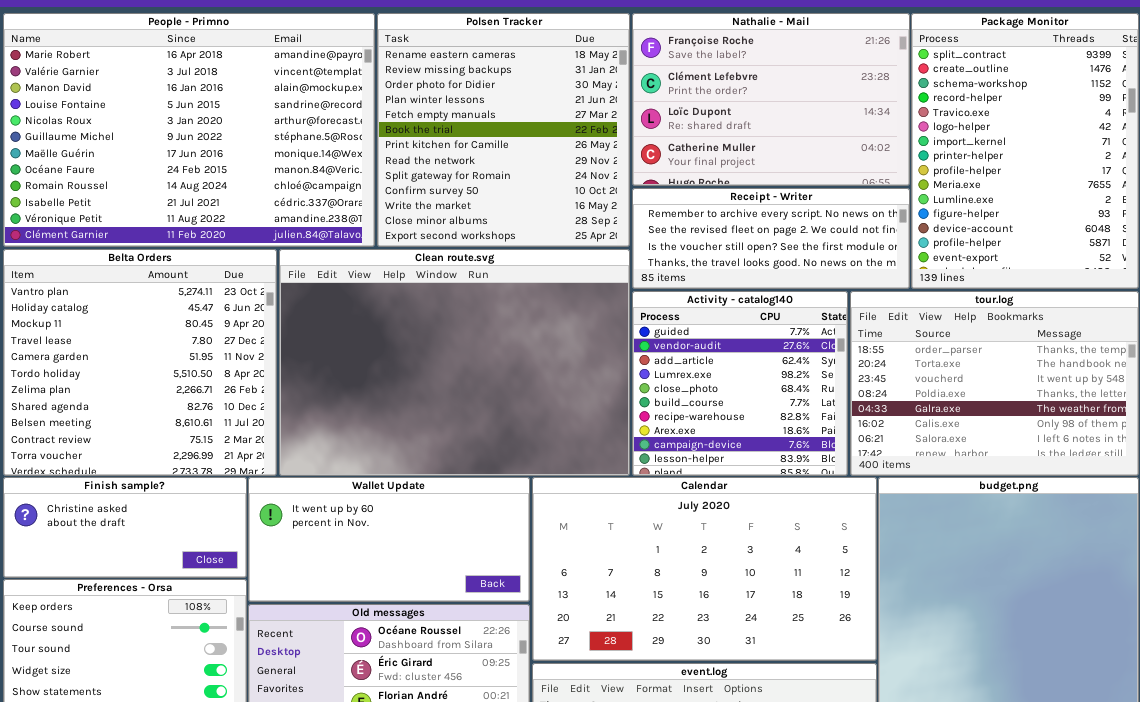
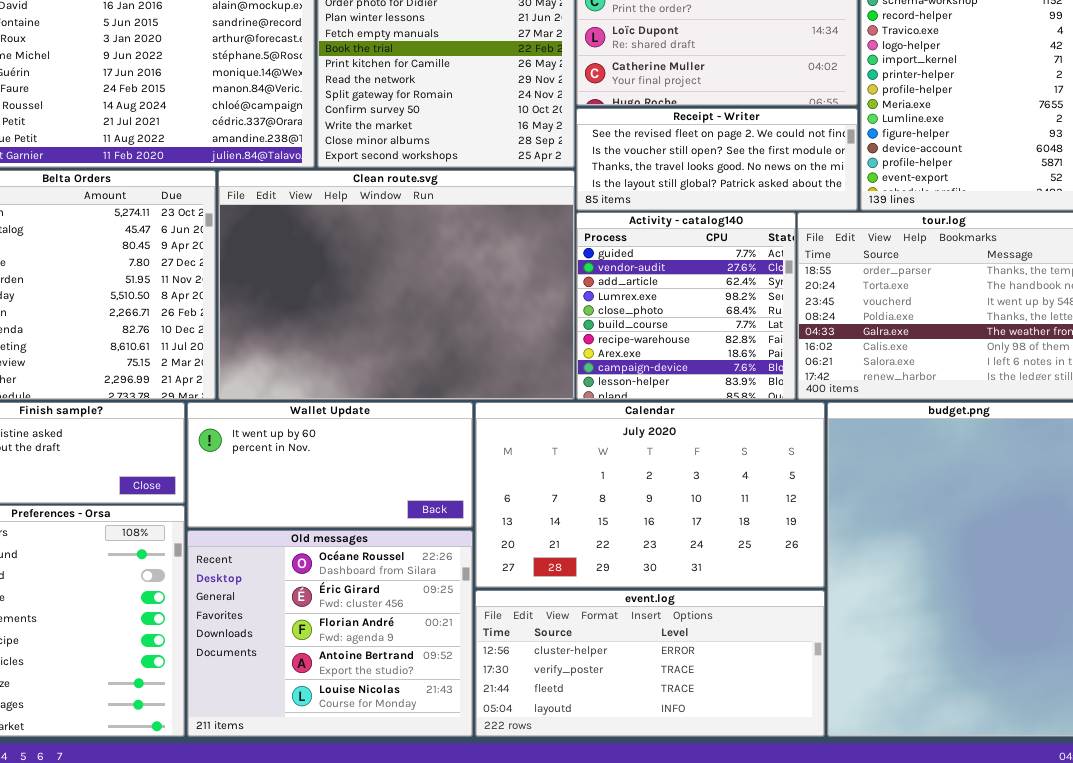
Receipt - Writer: [632,188,910,289] -> [576,108,858,211], scrolled down 1 row

